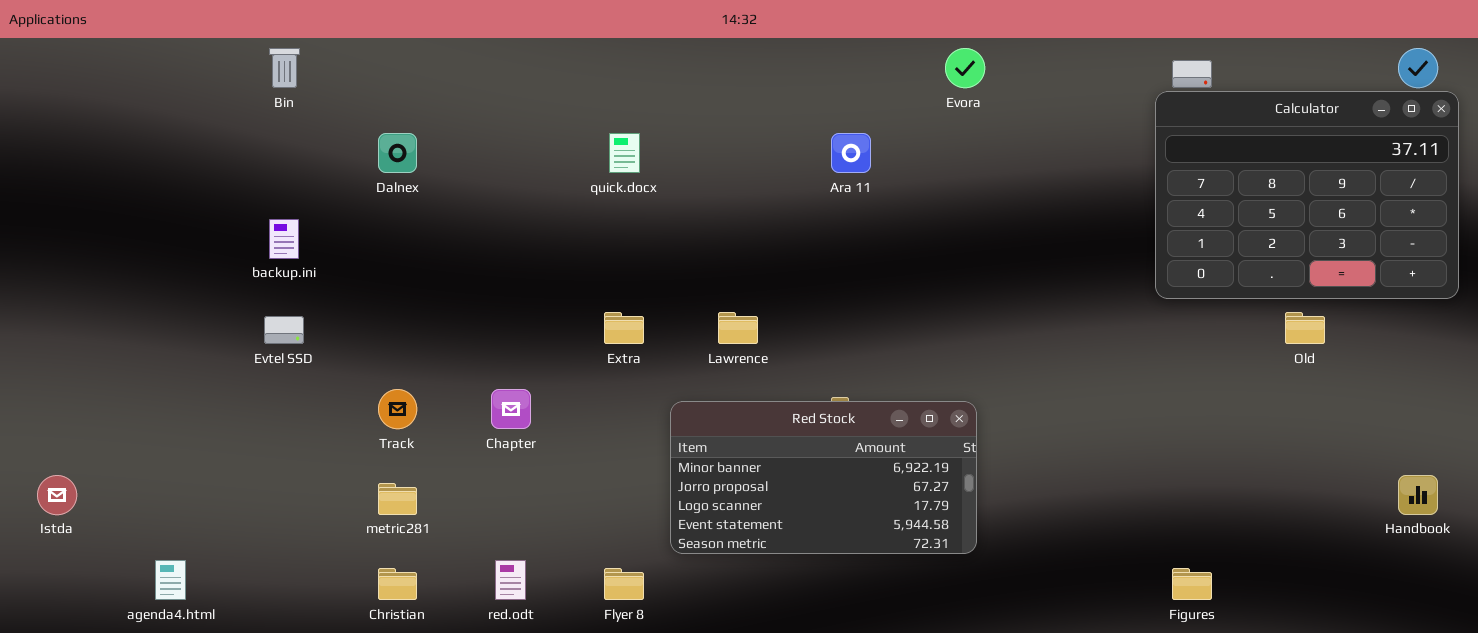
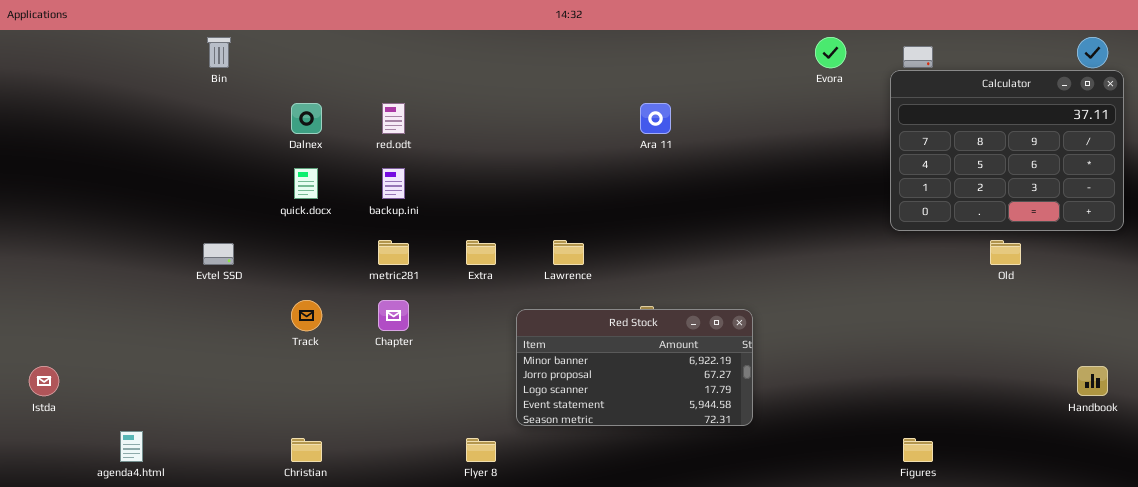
Evora: [945,48,985,88] -> [815,37,846,68], moved
quick.docx: [609,133,640,173] -> [294,168,318,199], moved
backup.ini: [269,219,299,259] -> [382,168,405,199], moved
metric281: [378,483,417,515] -> [378,240,409,265], moved
red.odt: [495,560,526,600] -> [382,103,405,134], moved

